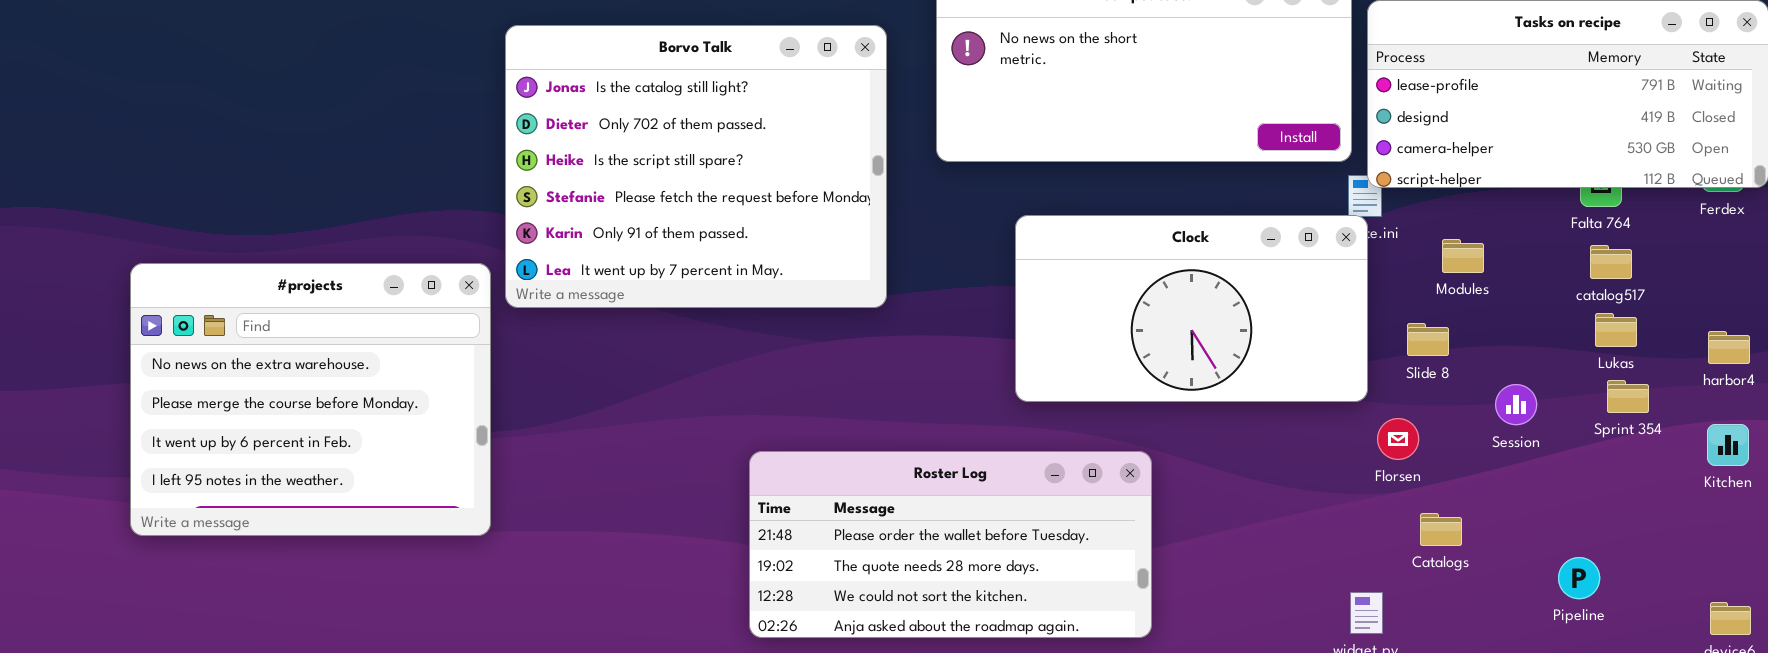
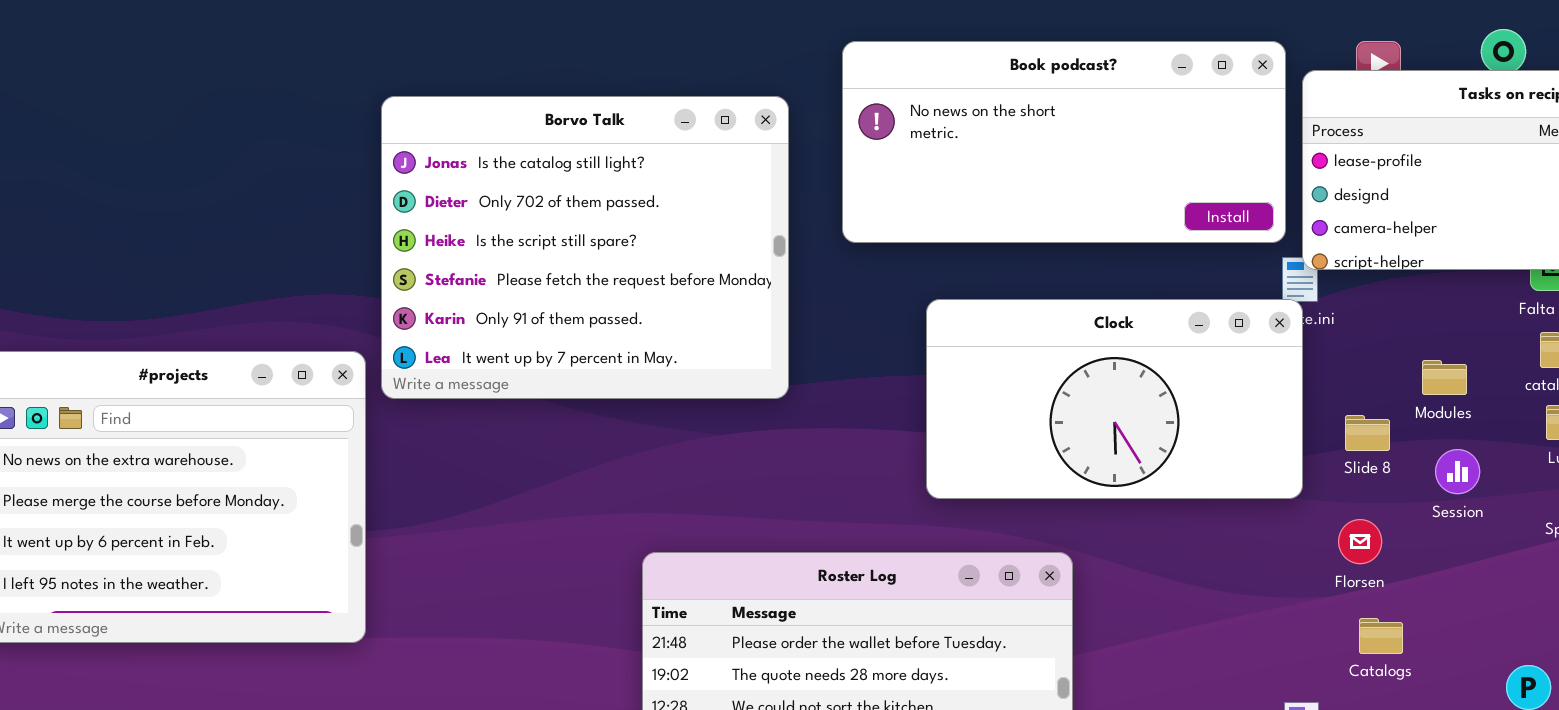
Modules: [1442,239,1484,273] -> [1422,360,1467,395], moved
Session: [1495,384,1537,425] -> [1435,449,1480,494], moved
Florsen: [1377,418,1419,460] -> [1338,519,1382,564], moved

